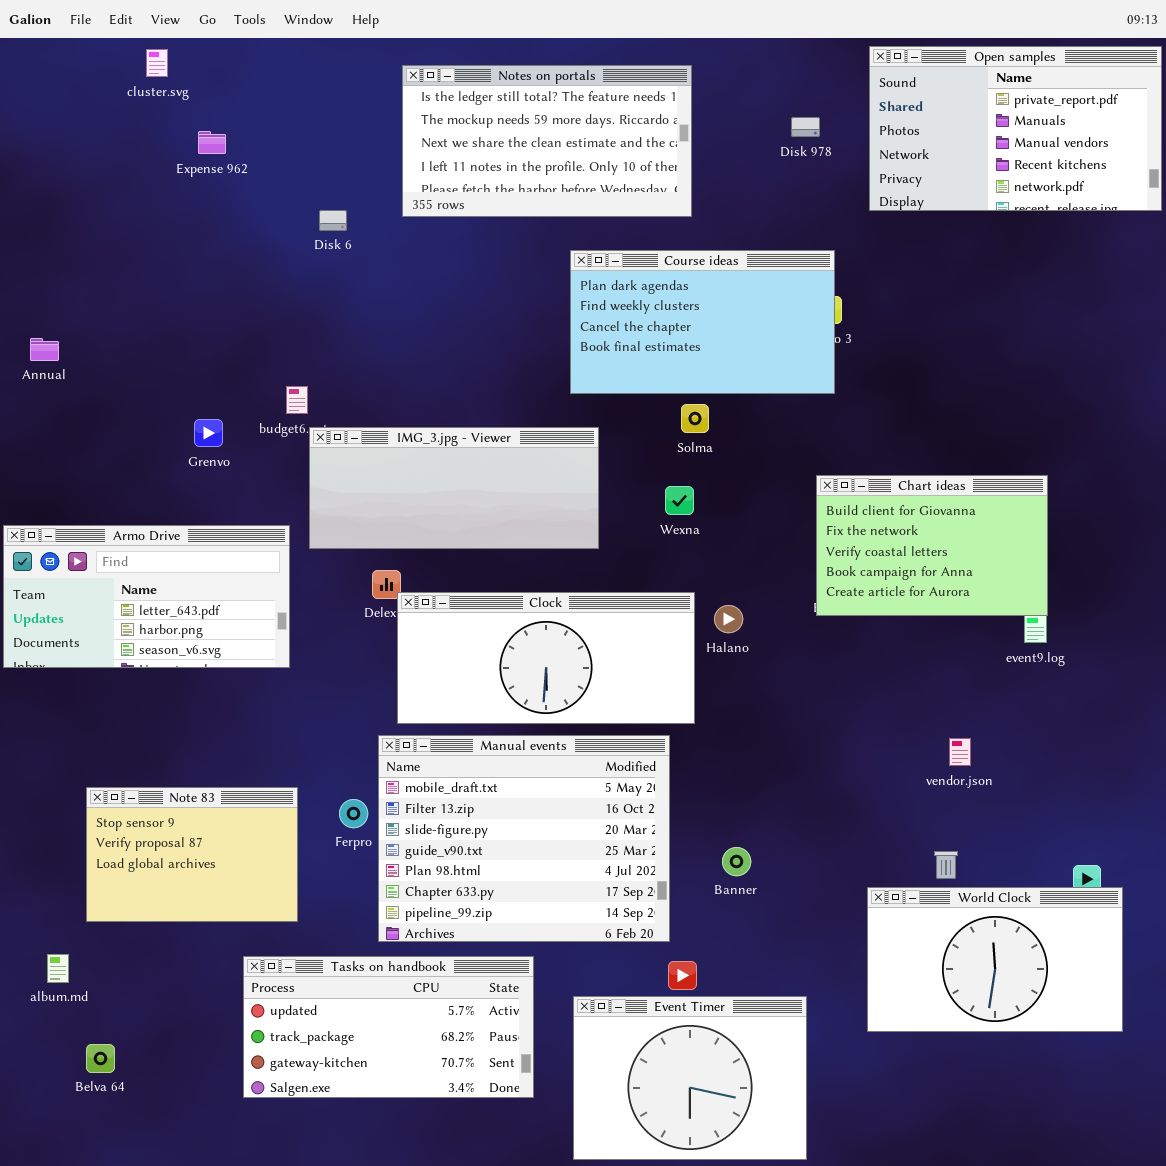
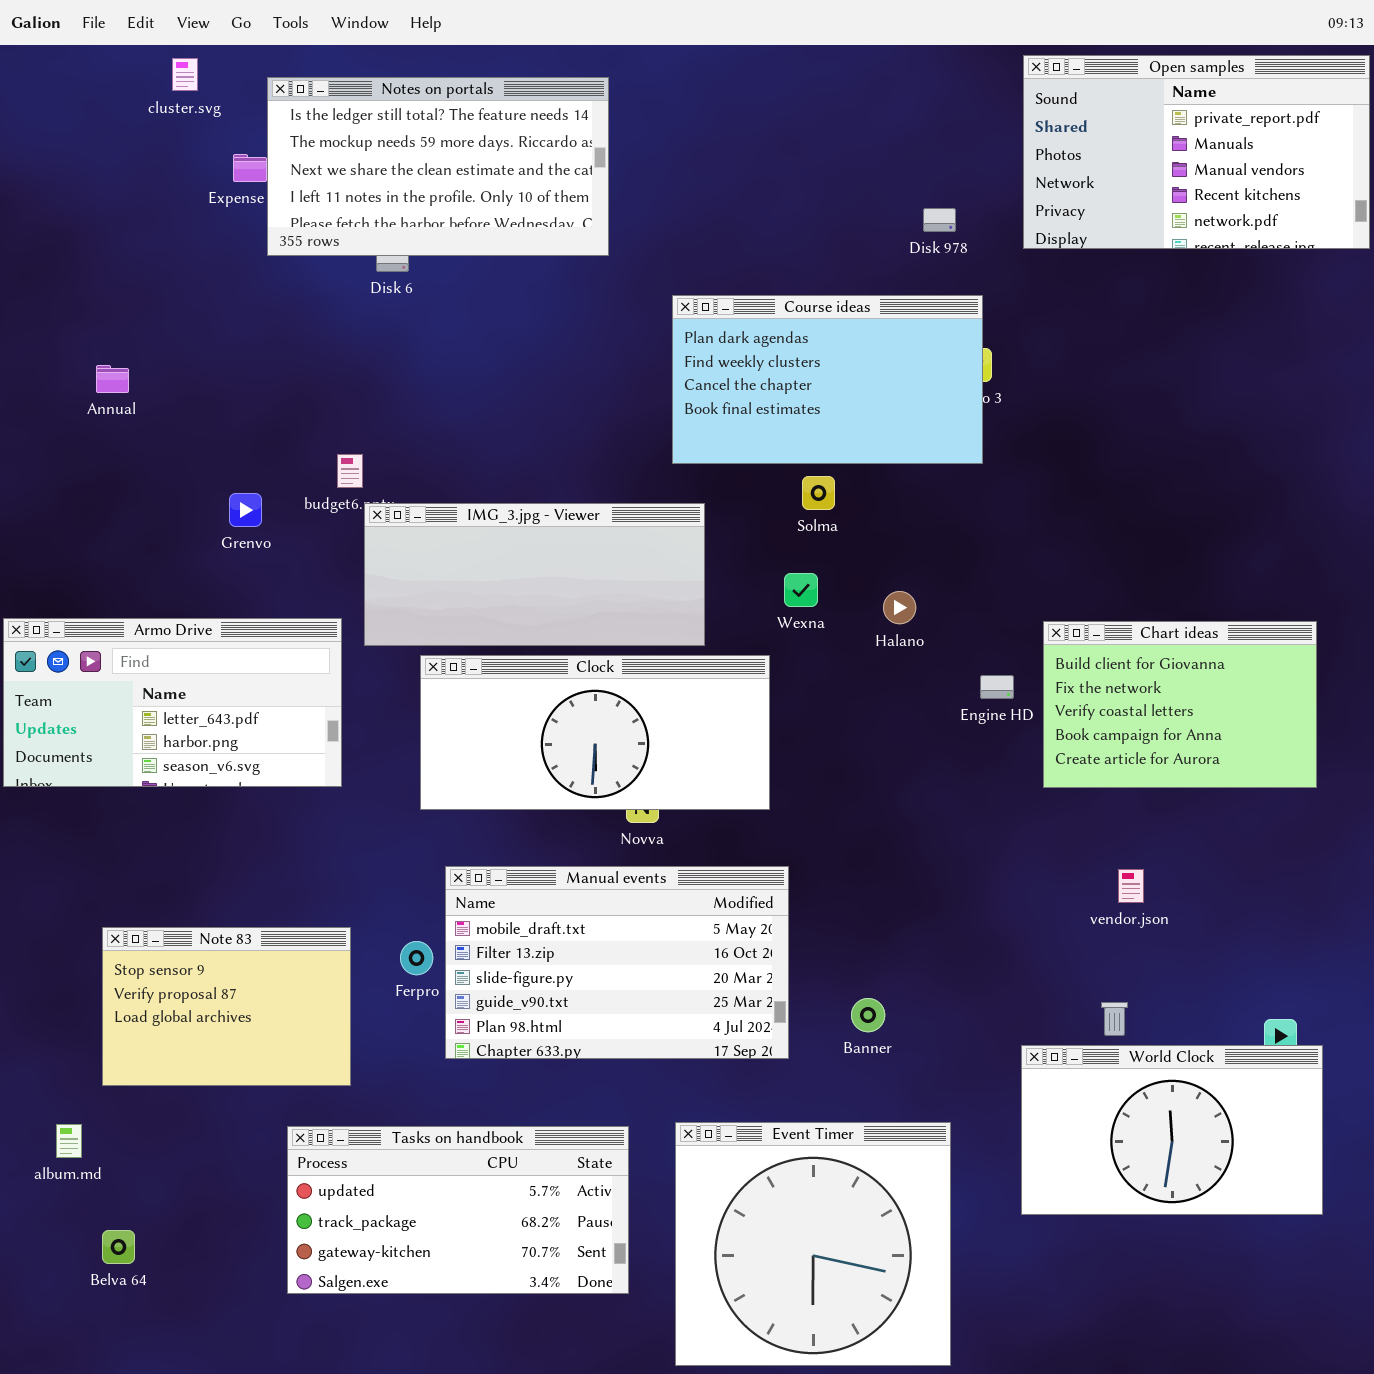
Notes on portals: [402,65,692,217] -> [267,77,609,256], moved
Disk 978: [791,117,820,137] -> [923,208,956,232], moved
Annual: [30,338,59,361] -> [96,365,129,393], moved
Chart ideas: [816,475,1048,616] -> [1043,621,1317,788], moved
Clock: [397,592,695,724] -> [420,655,770,810], moved
Halano: [714,605,743,633] -> [883,591,916,624], moved
Manual events: [378,735,670,942] -> [445,866,789,1059], resized
Event Timer: [573,996,807,1160] -> [675,1122,951,1366], resized

